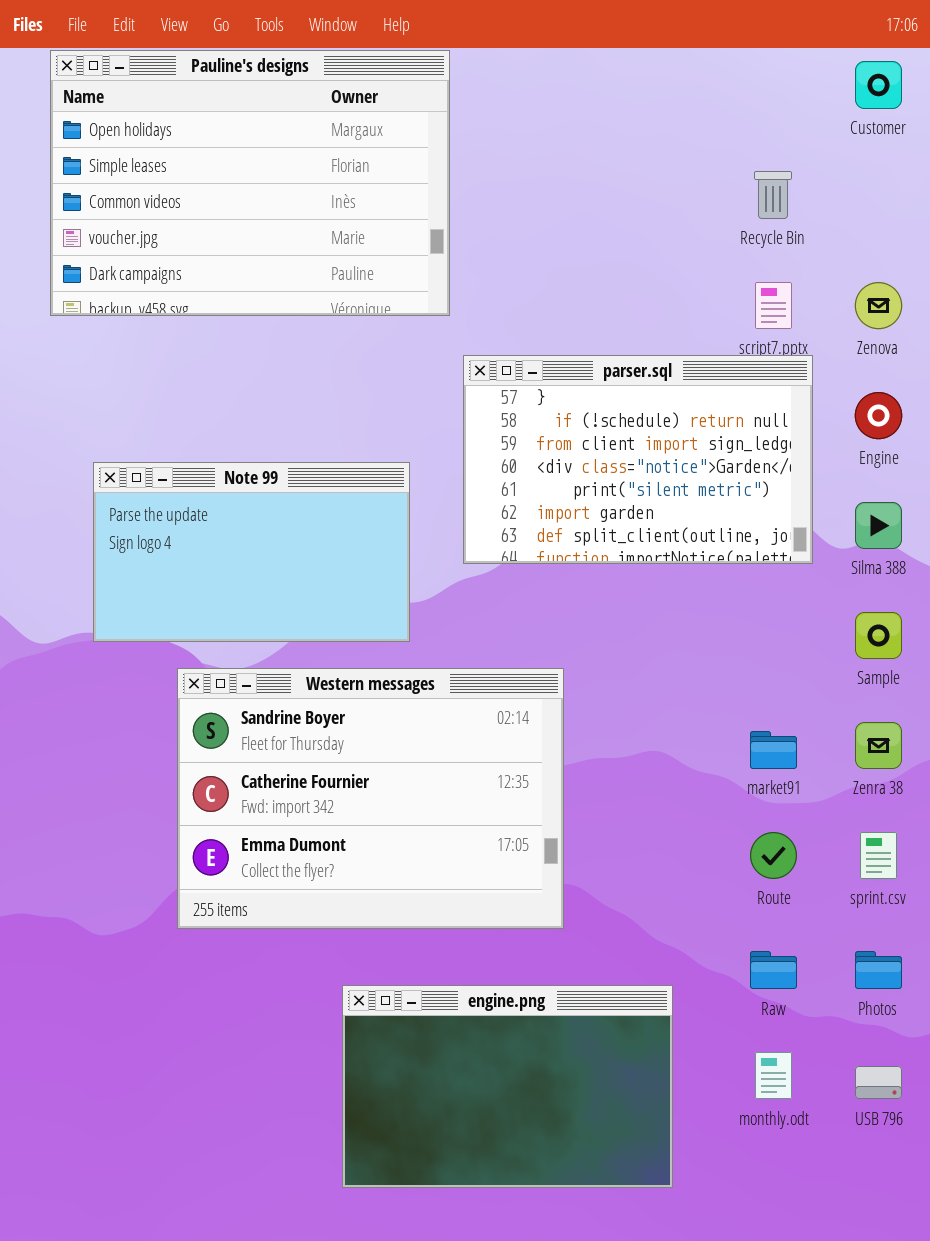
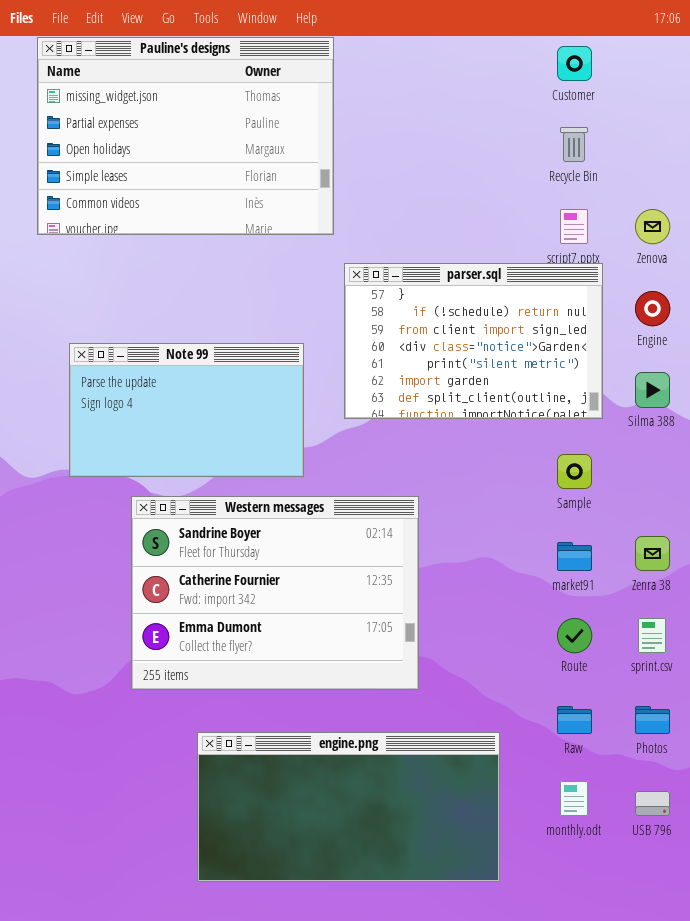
Pauline's designs: [50,50,450,316] -> [37,37,334,235], scrolled up 2 rows
Customer: [855,61,902,109] -> [557,46,592,81], moved
Sample: [855,612,902,659] -> [557,454,592,489], moved
engine.png: [342,985,673,1188] -> [197,732,500,882], resized

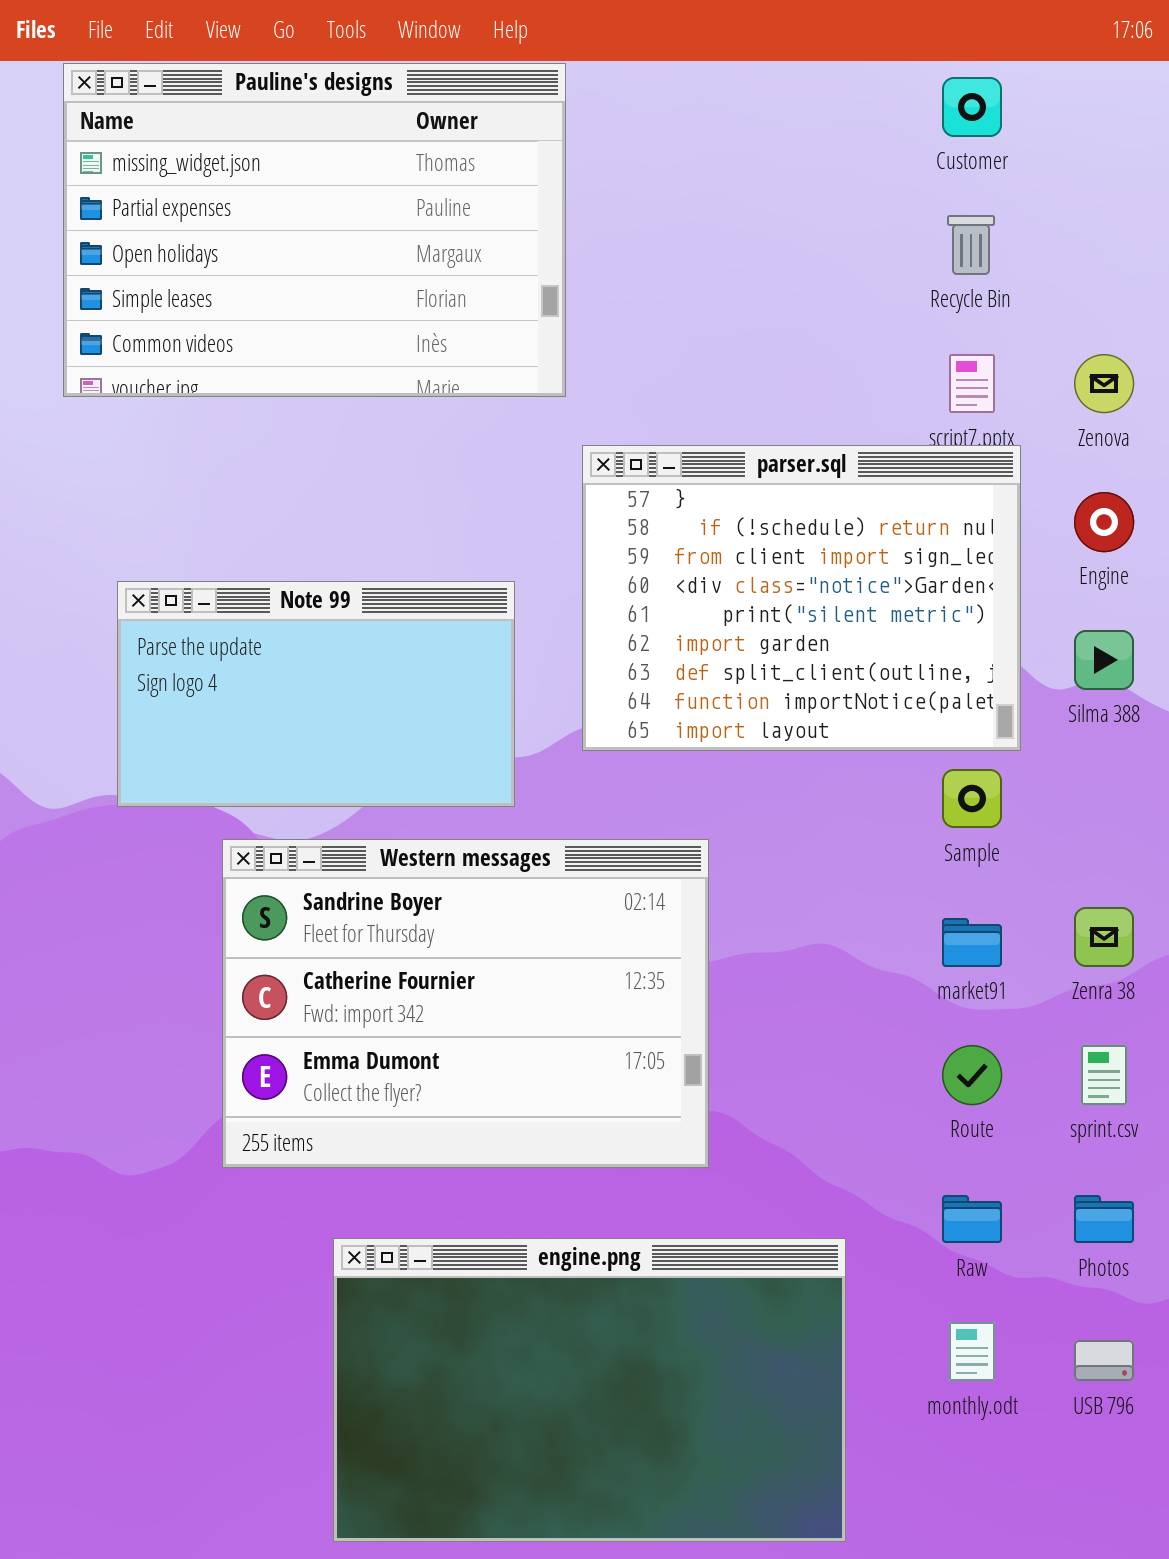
parser.sql: [344,263,603,419] -> [582,445,1021,751], resized
engine.png: [197,732,500,882] -> [333,1238,846,1542], resized

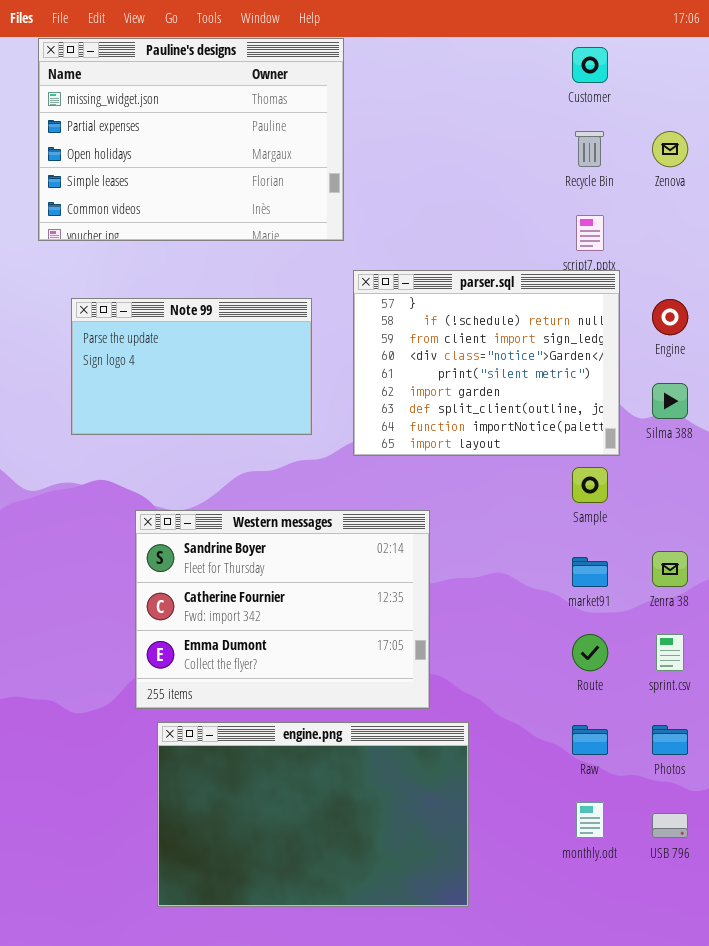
Zenova: [1074,354,1134,413] -> [652,131,688,167], moved
Note 99: [117,581,515,807] -> [71,298,312,435], moved
engine.png: [333,1238,846,1542] -> [157,722,469,907], moved

